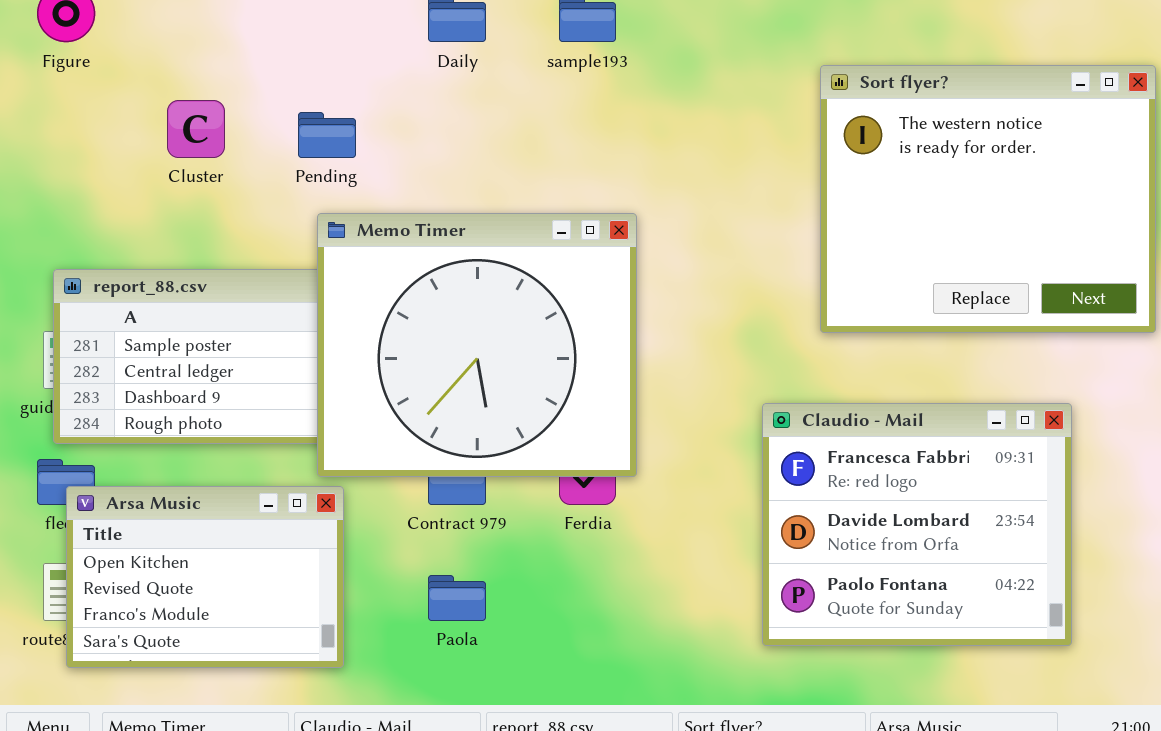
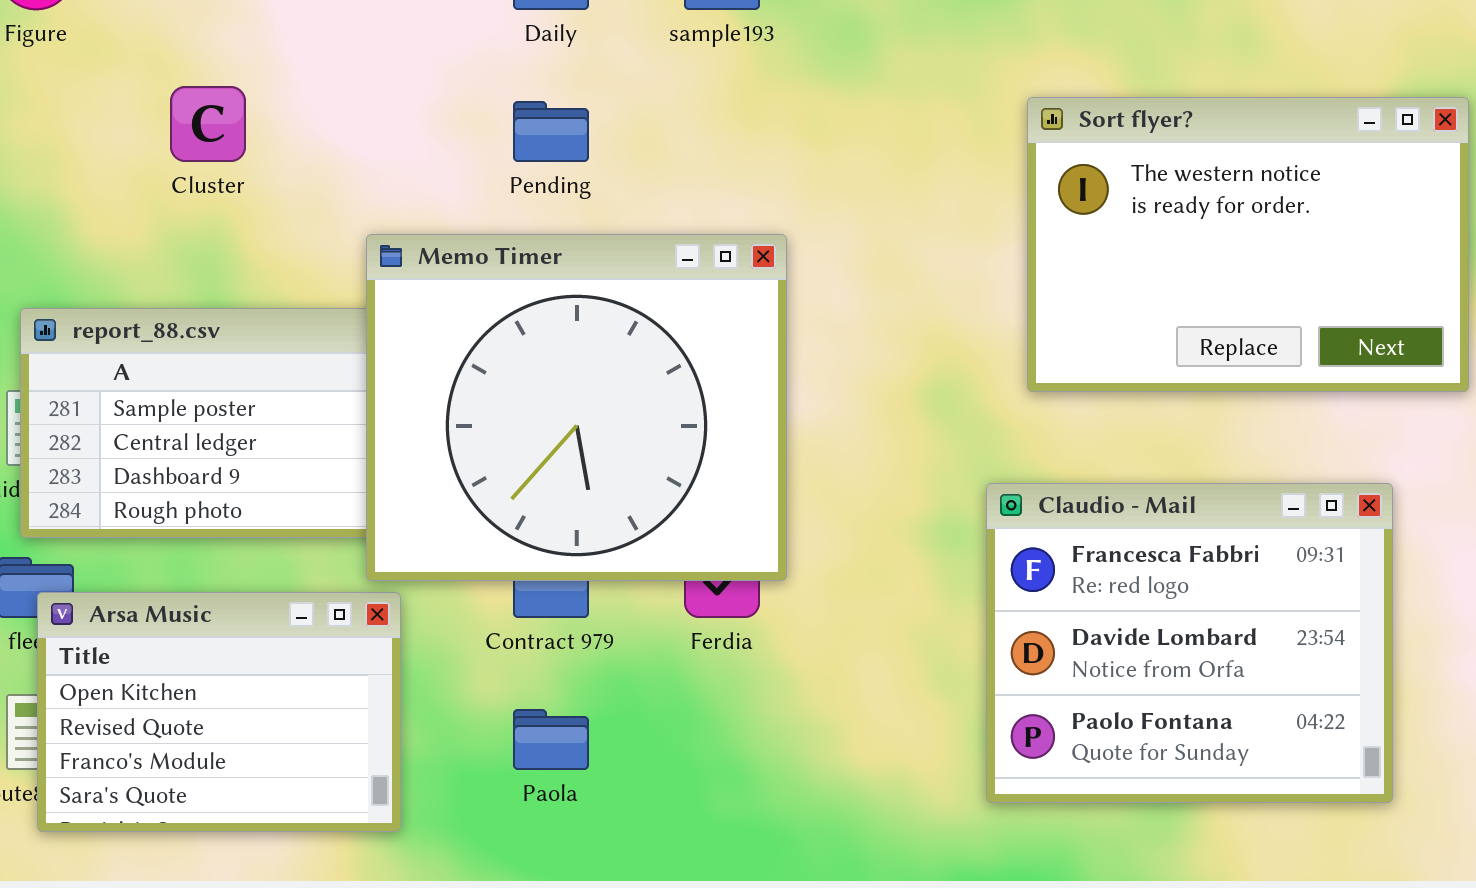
Sort flyer?: [820,65,1156,333] -> [1027,97,1469,392], resized
Pending: [298,112,356,158] -> [513,101,589,162], moved
Claudio - Mail: [762,403,1072,646] -> [986,483,1393,803], moved

